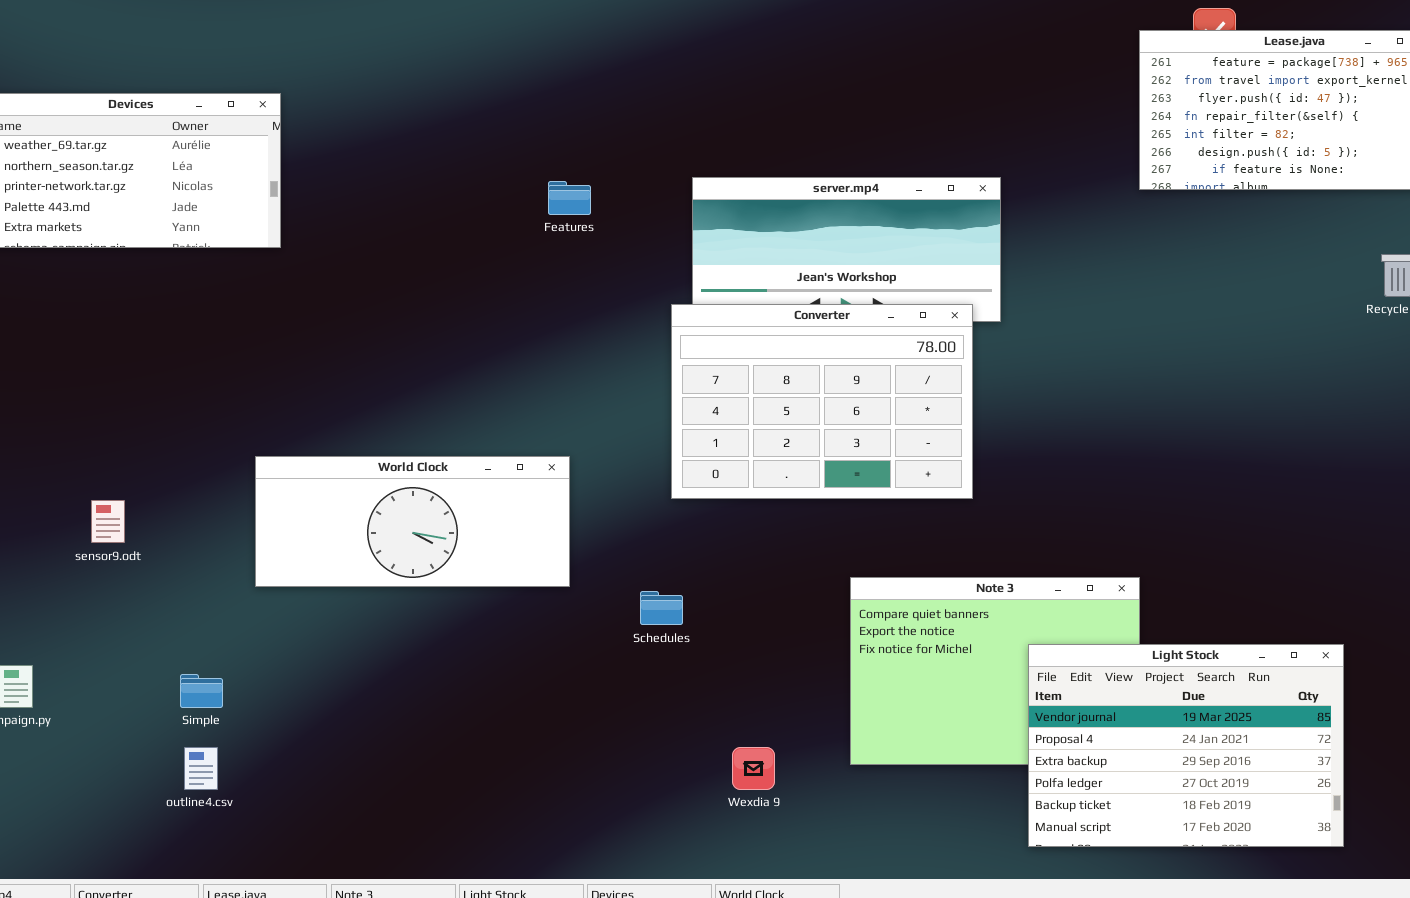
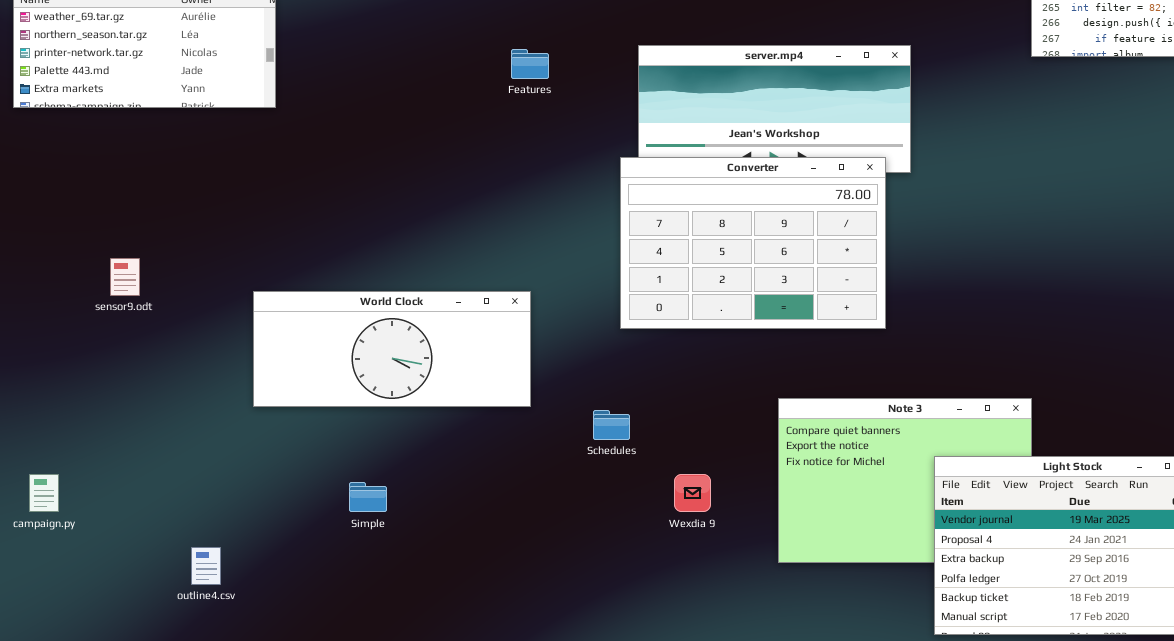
sensor9.odt: [91,500,125,543] -> [110,258,140,296], moved
Simple: [180,674,223,708] -> [349,482,387,512], moved
Wexdia 9: [732,747,775,790] -> [674,474,711,512], moved

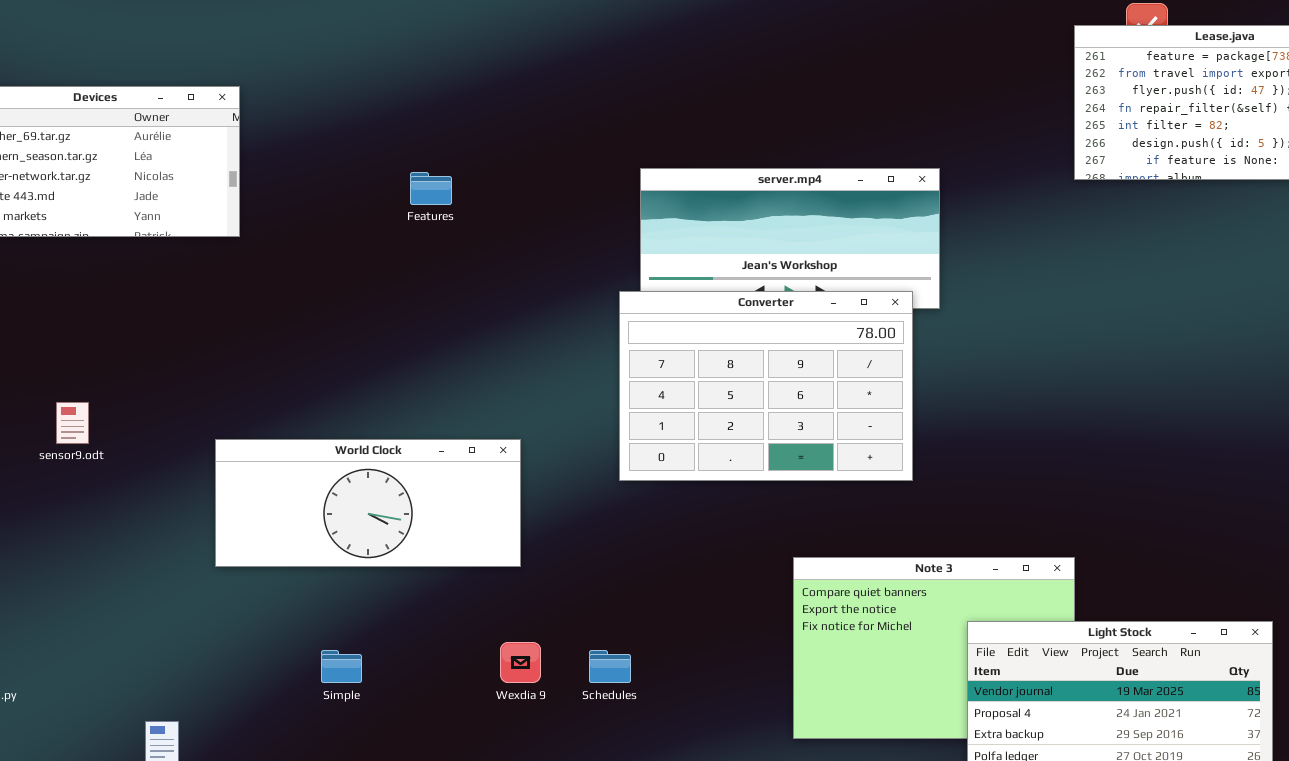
Features: [511,49,549,79] -> [410,172,452,205], moved
Schedules: [593,410,630,440] -> [589,650,631,683], moved
Wexdia 9: [674,474,711,512] -> [500,642,541,683], moved

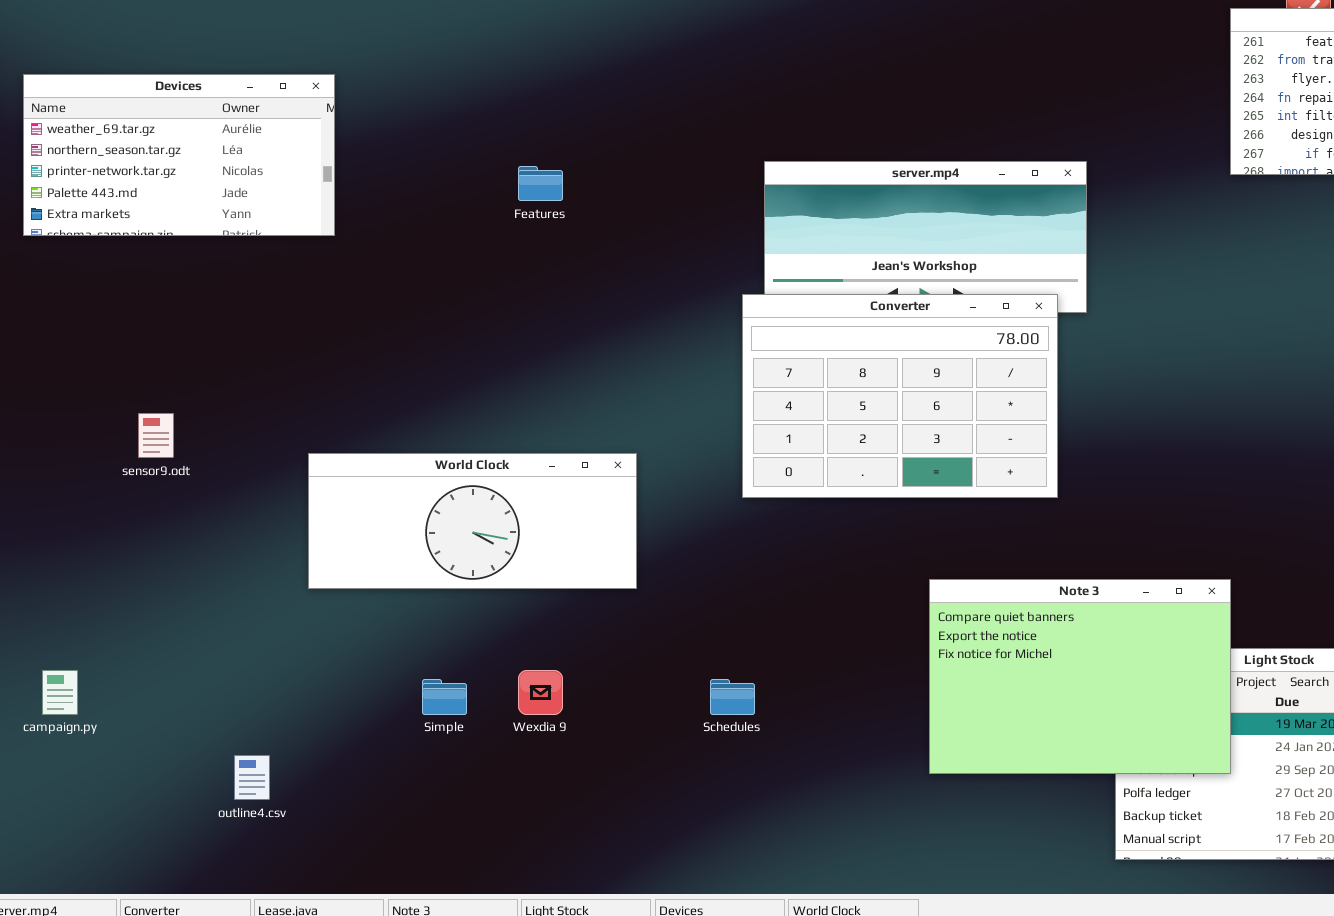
Note 3: [793,557,1075,739] -> [929,579,1231,774], raised
Wexdia 9: [500,642,541,683] -> [518,670,563,715], moved

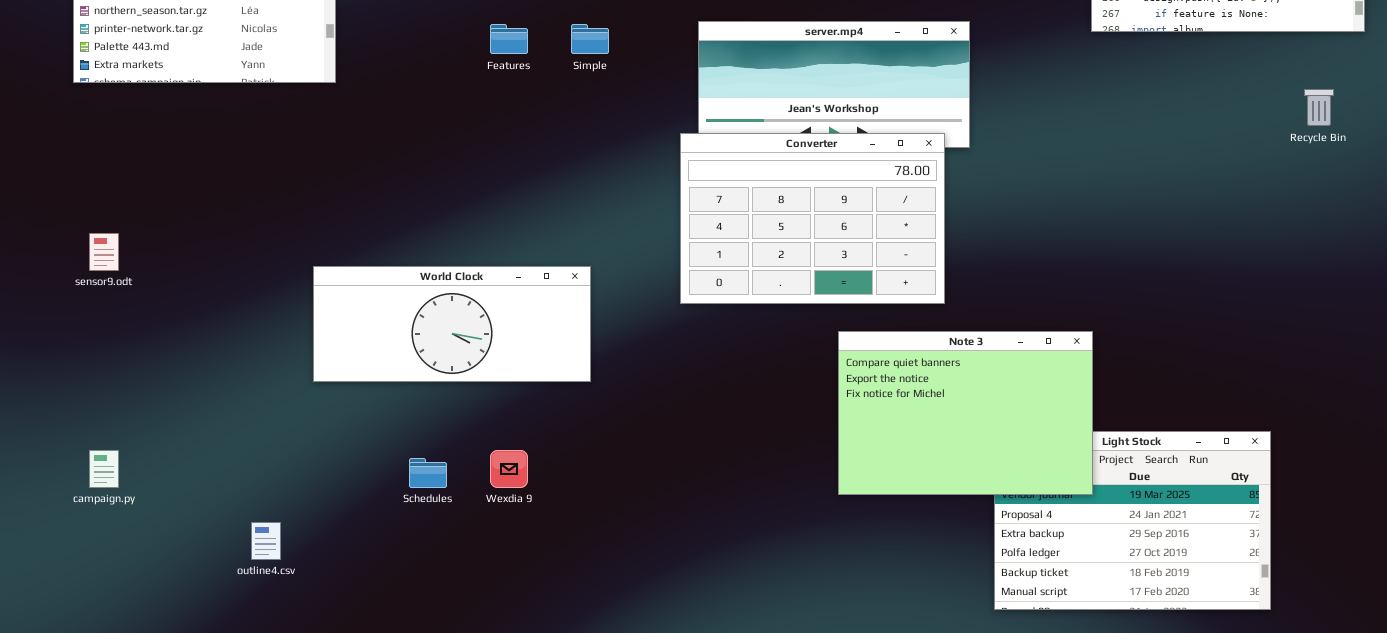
sensor9.odt: [138,413,174,458] -> [89,233,119,271], moved
Note 3: [929,579,1231,774] -> [838,331,1093,495], moved
Simple: [422,679,467,715] -> [571,24,609,54], moved
Schedules: [710,679,755,715] -> [409,458,447,488], moved

